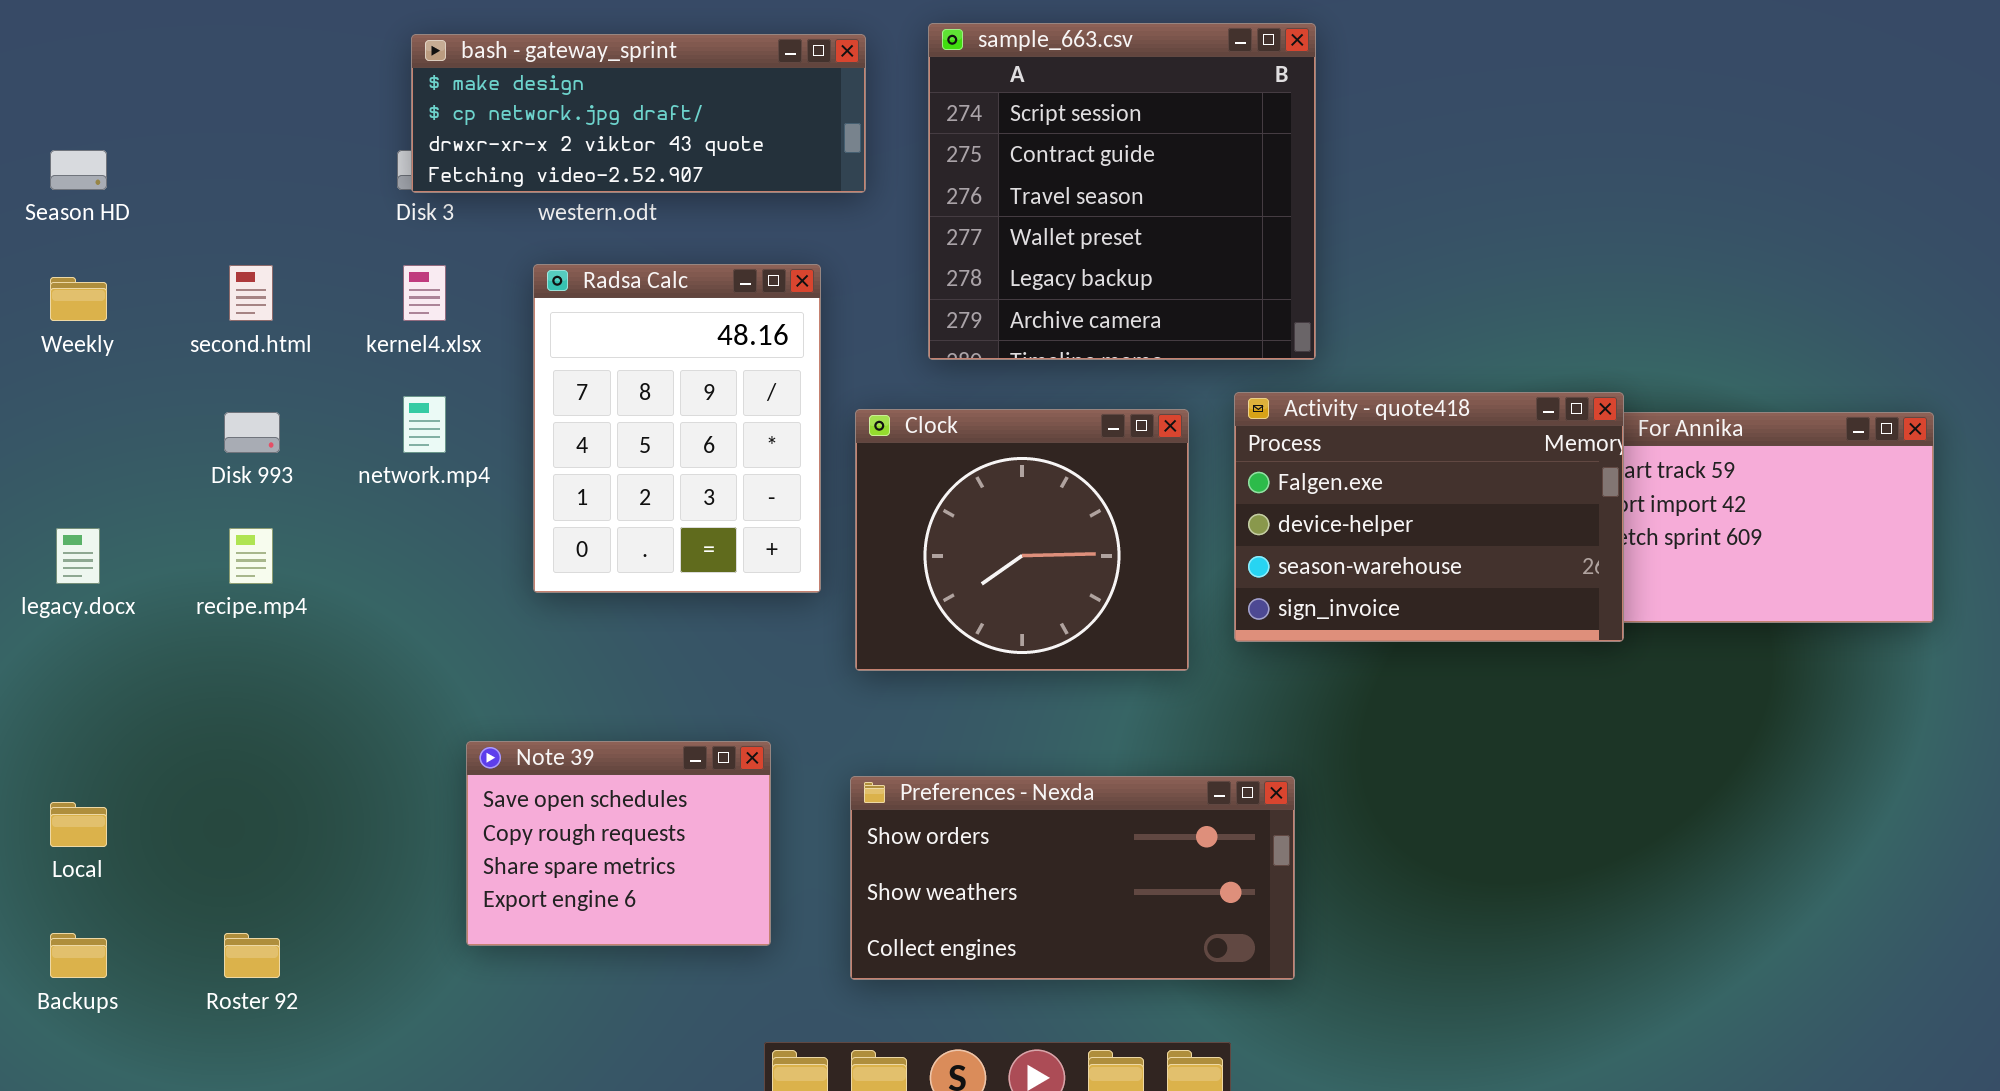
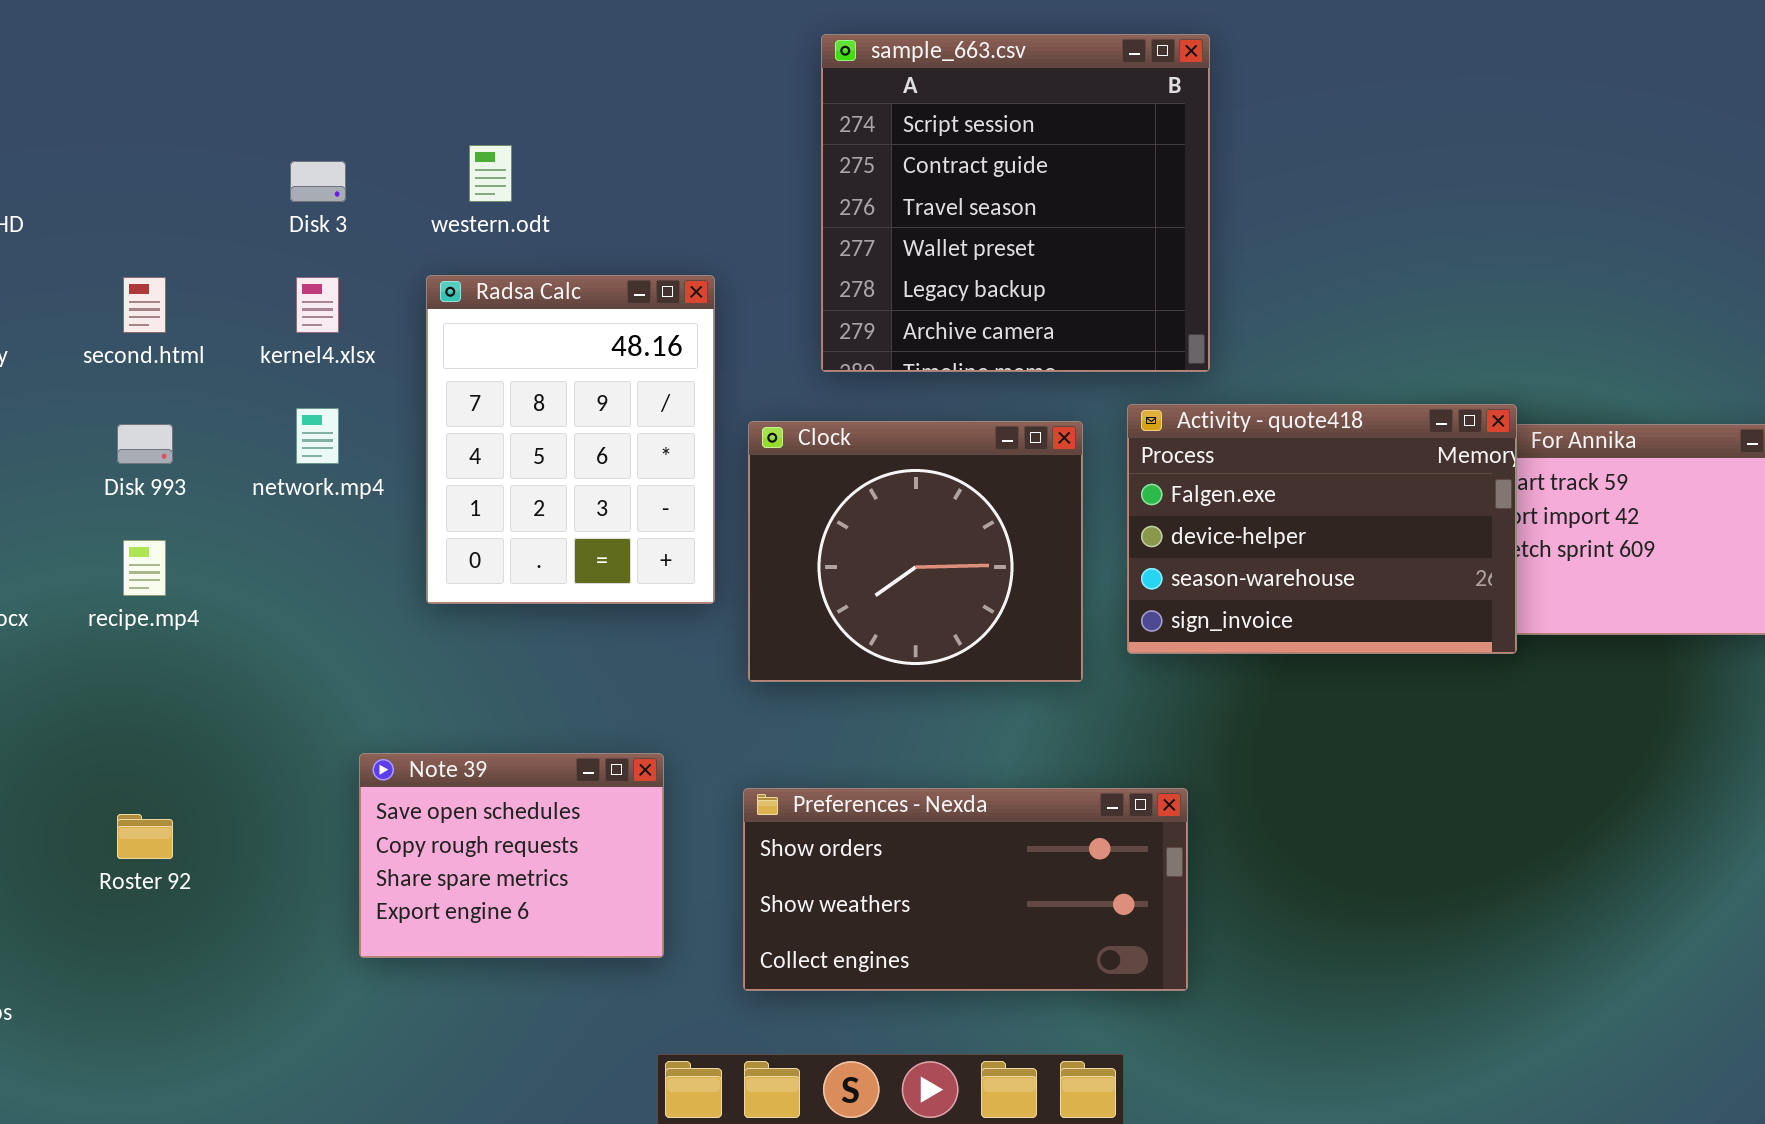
bash - gateway_sprint: [411,34,866,193] -> none, closed
Roster 92: [224,933,280,978] -> [117,814,173,859], moved

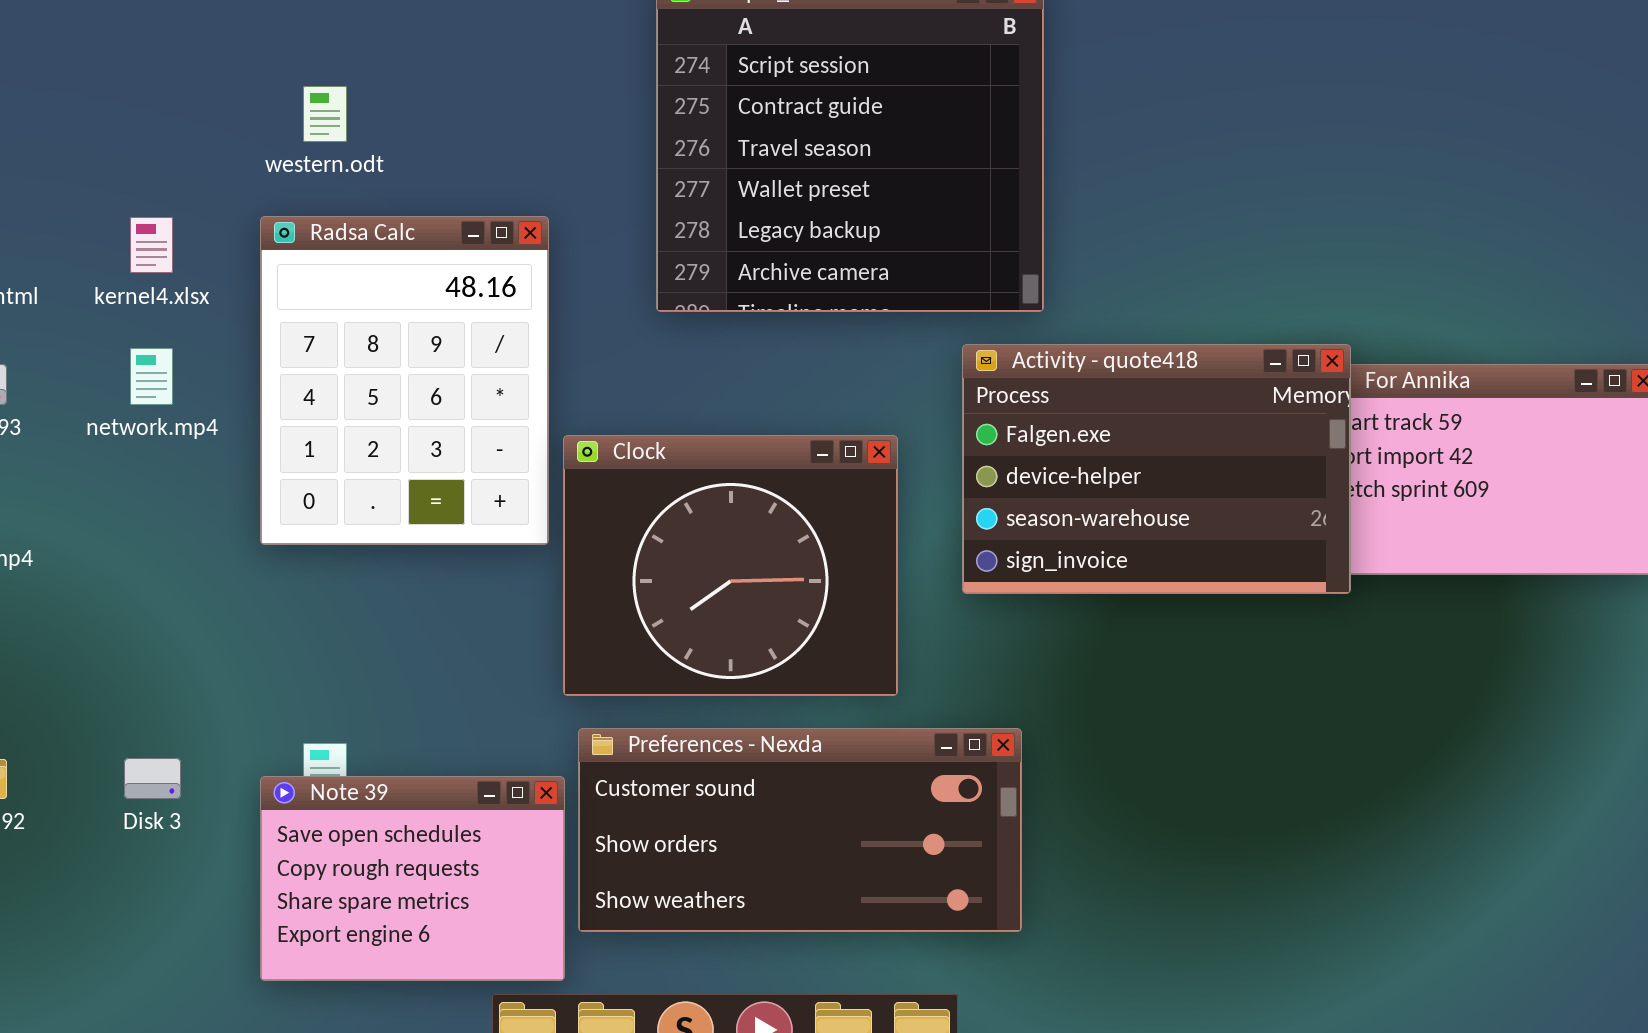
Disk 3: [290,161,346,202] -> [124,758,181,799], moved
Clock: [748,421,1083,682] -> [563,435,898,696], moved
Note 39: [359,753,664,958] -> [260,776,565,981], moved
Preferences - Nexda: [743,788,1188,991] -> [578,728,1022,932], scrolled up 1 row

